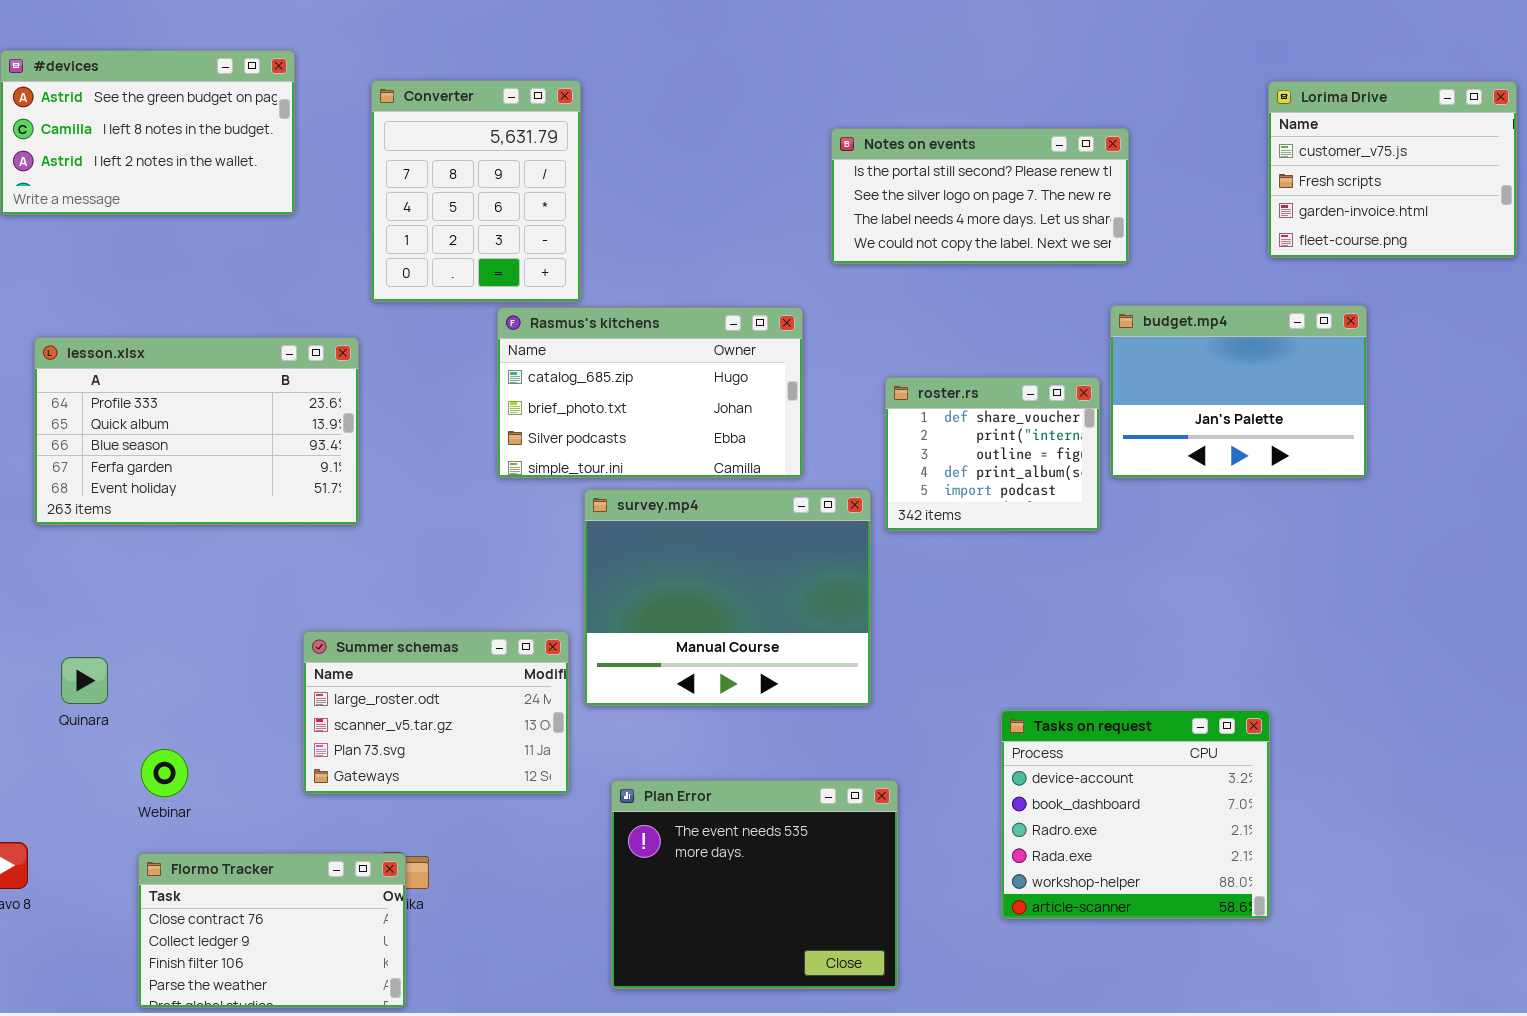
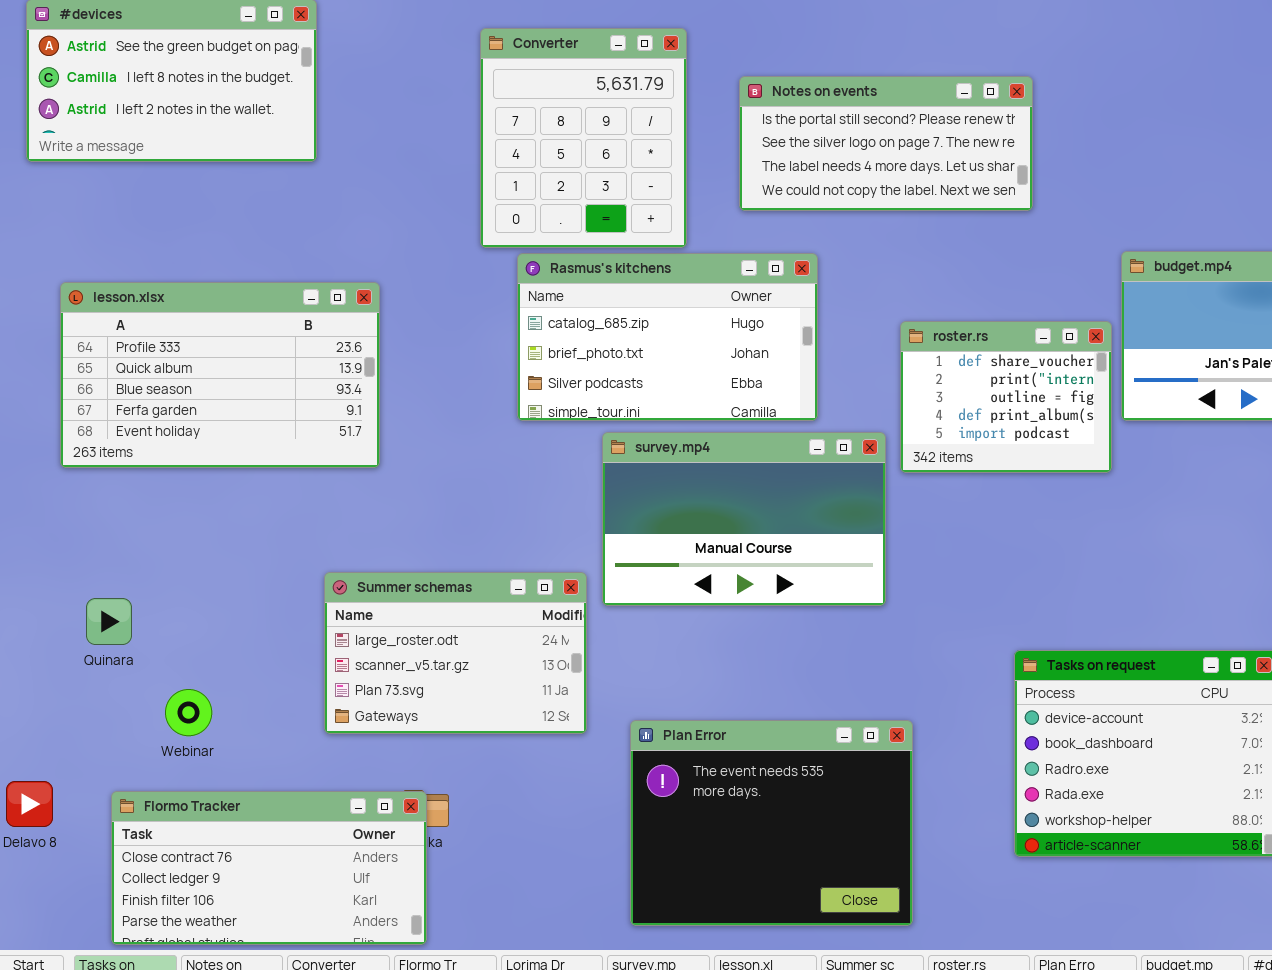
Converter: [371,80,581,302] -> [480,28,687,248], moved
Notes on events: [831,128,1129,264] -> [739,76,1033,211], moved
survey.mp4: [584,489,871,706] -> [602,432,886,606], resized
Flormo Tracker: [138,853,406,1008] -> [111,791,427,945], resized

